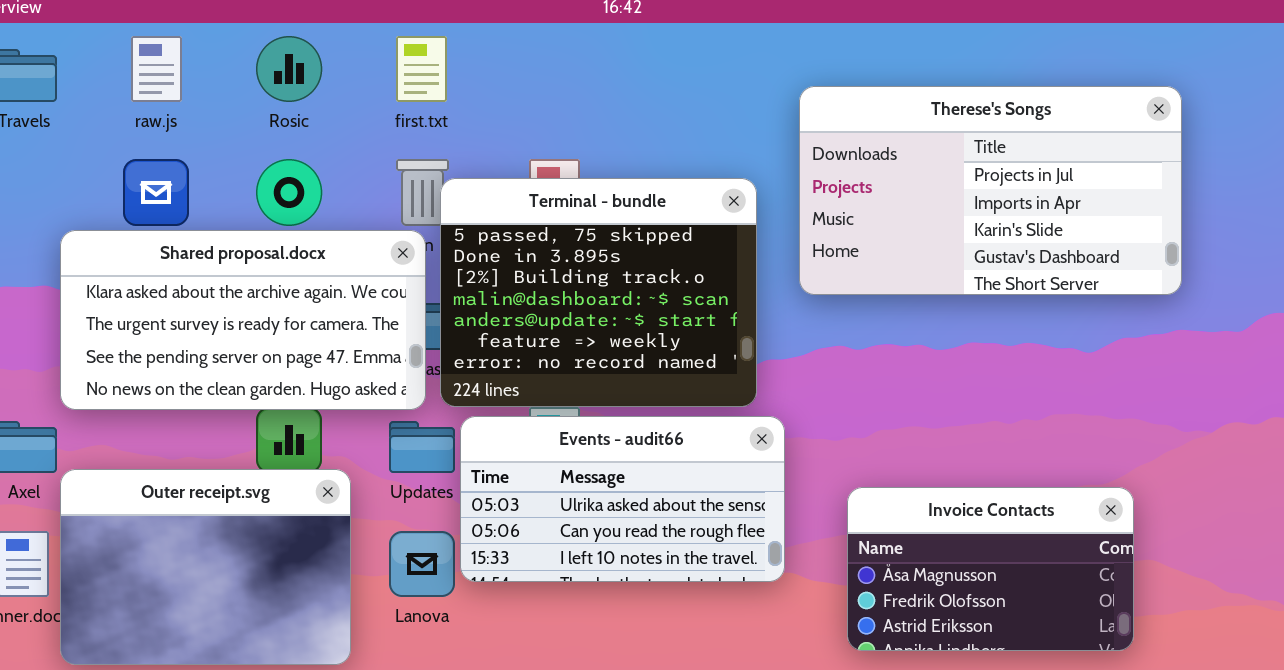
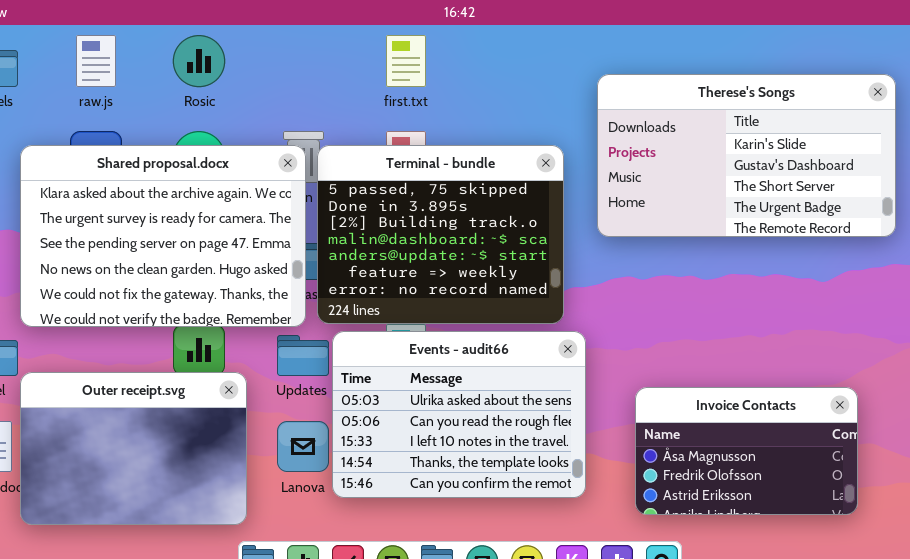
first.txt: [396,36,447,102] -> [386,35,426,87], moved
Therese's Songs: [799,86,1182,295] -> [597,74,896,237], scrolled down 2 rows
Shared proposal.docx: [60,230,426,410] -> [20,145,306,327], resized
Events - audit66: [460,416,785,582] -> [332,331,586,498], resized

